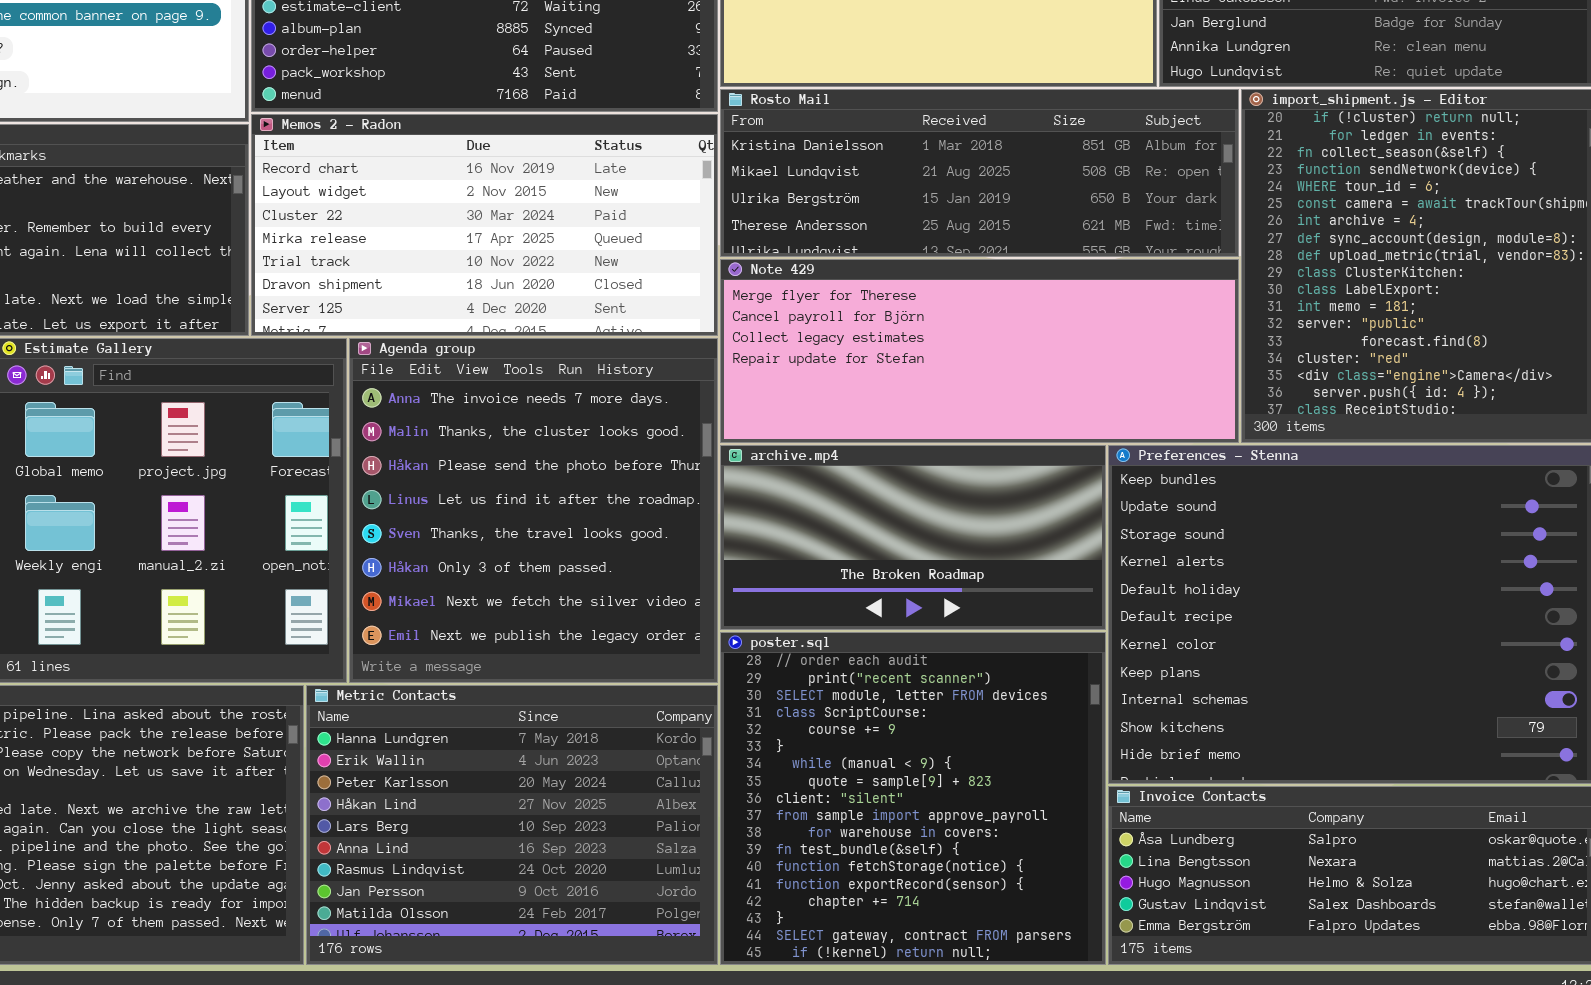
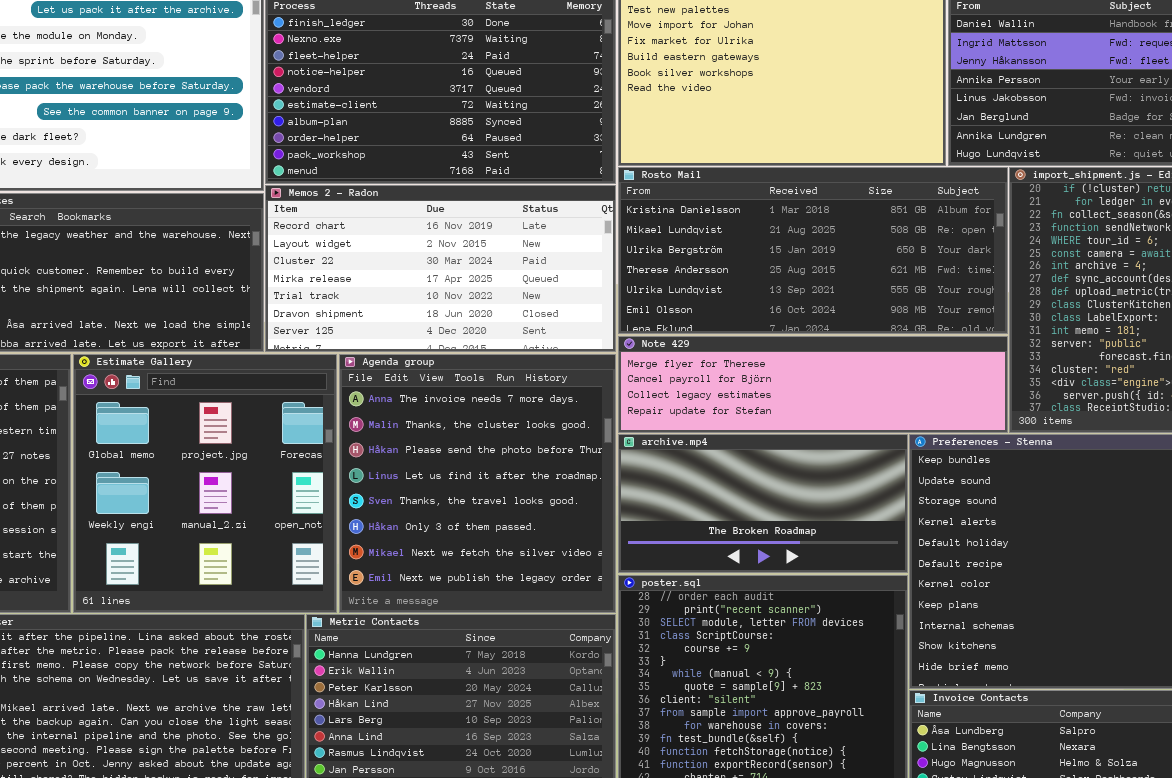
Rosto Mail: [720,89,1239,257] -> [618,167,1008,334], resized
Note 429: [720,259,1239,443] -> [618,336,1008,433], resized

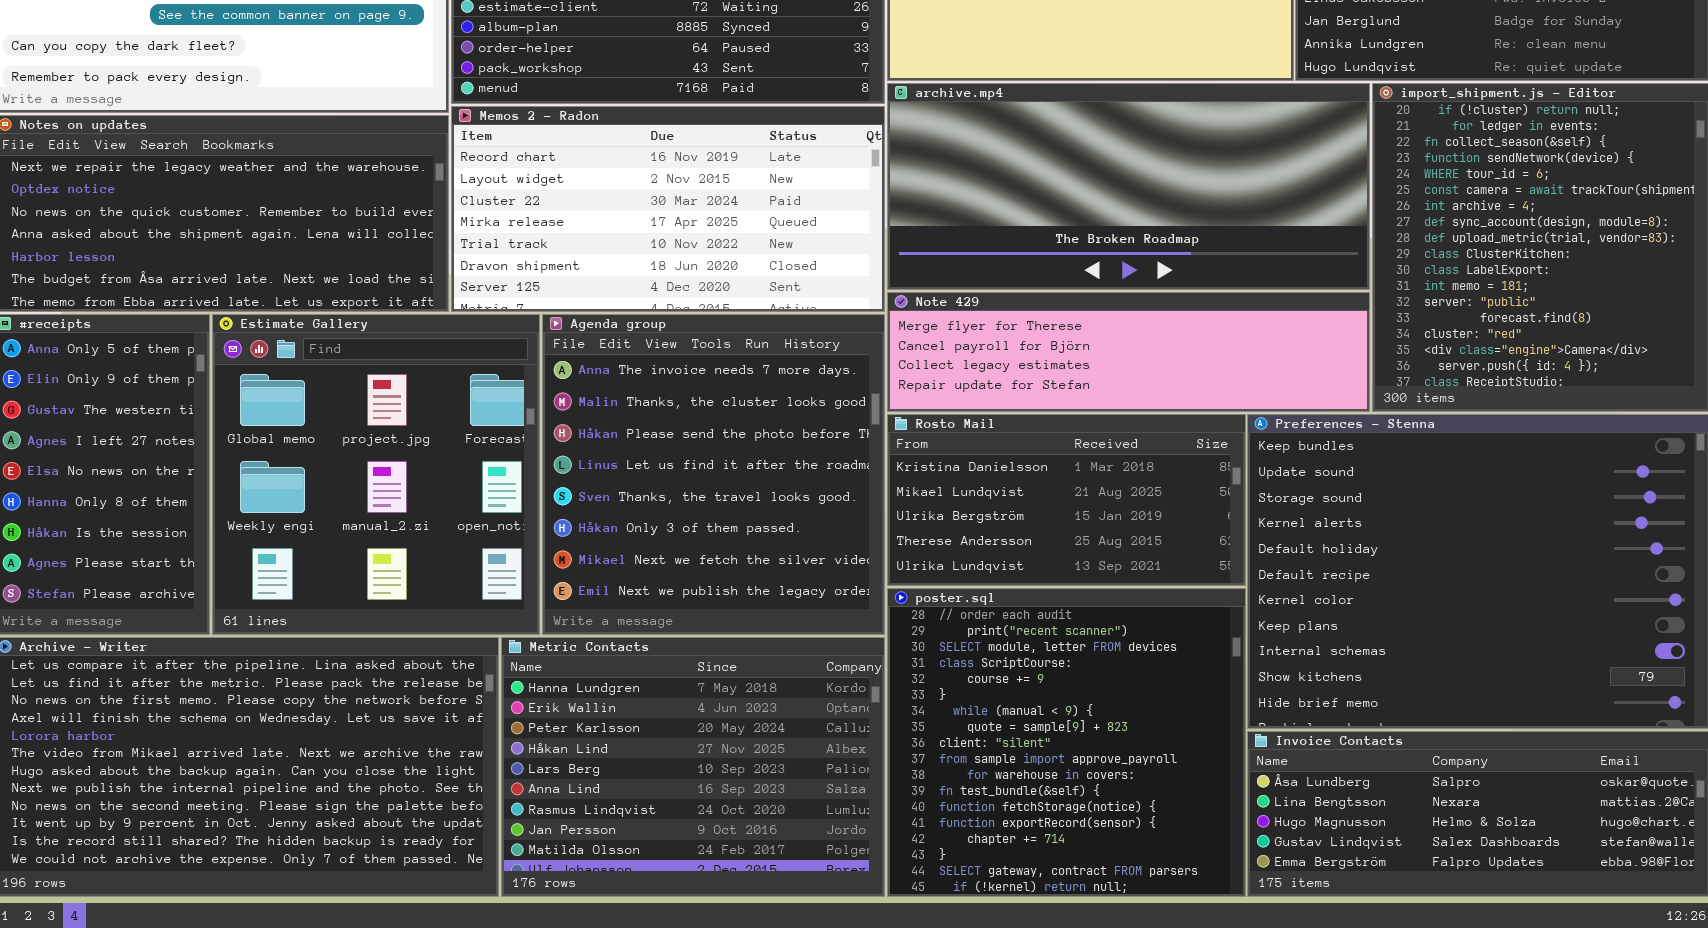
Rosto Mail: [618,167,1008,334] -> [887,414,1246,586], moved, resized
archive.mp4: [618,434,908,573] -> [887,83,1370,290], moved, resized

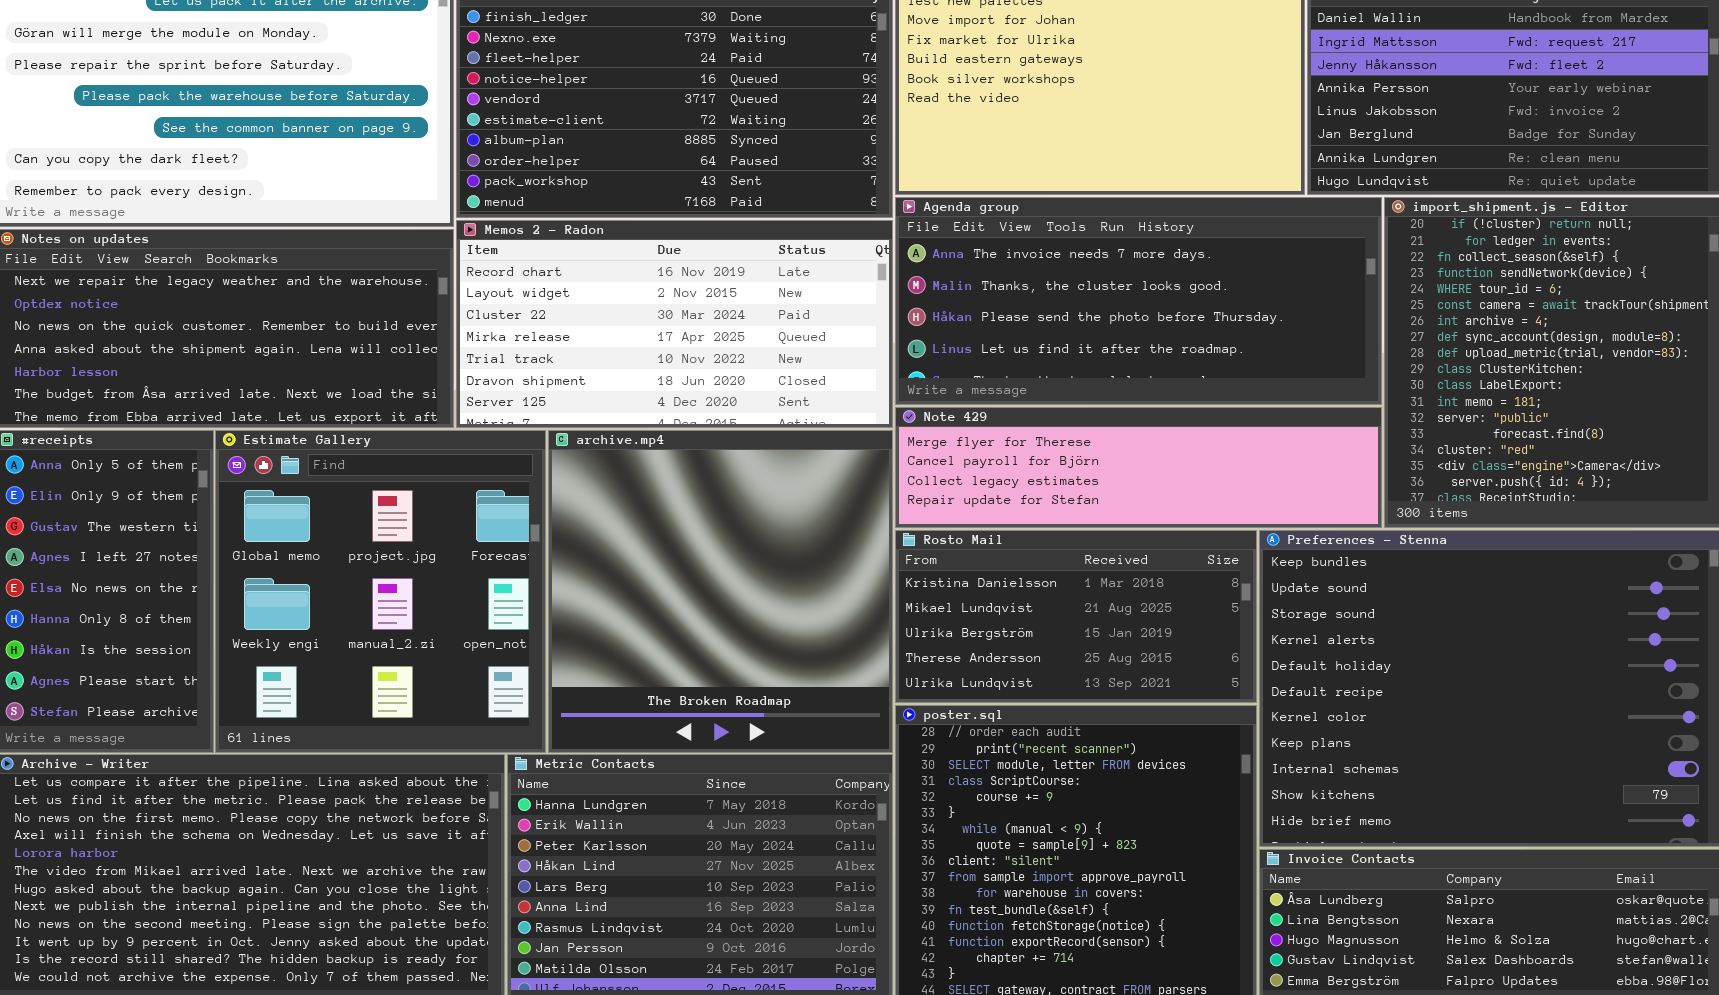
archive.mp4: [887,83,1370,290] -> [548,430,893,753], moved, resized
Agenda group: [542,314,885,635] -> [895,197,1382,405], moved, resized

